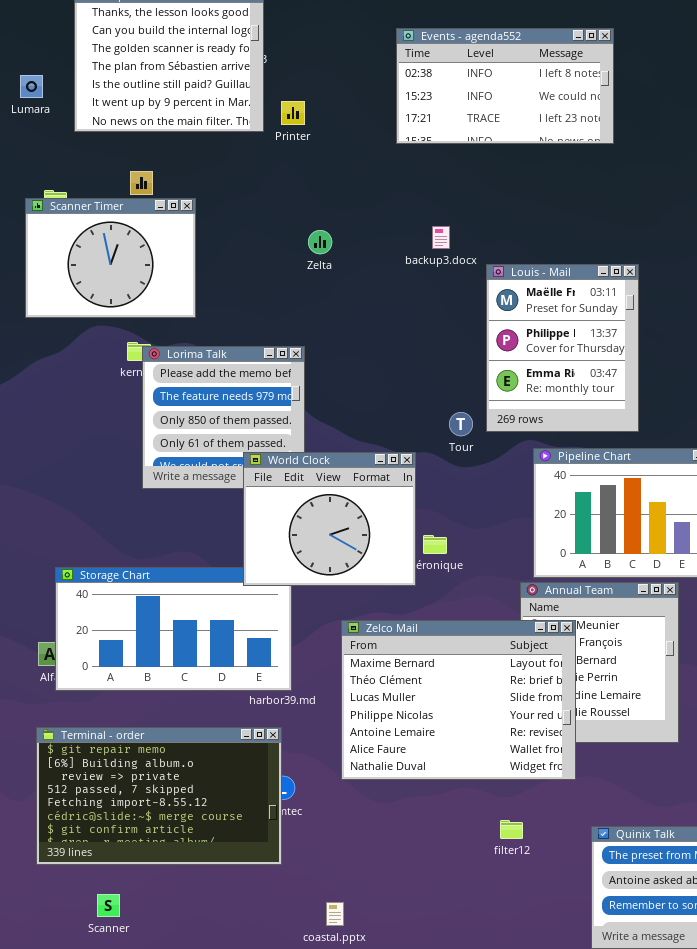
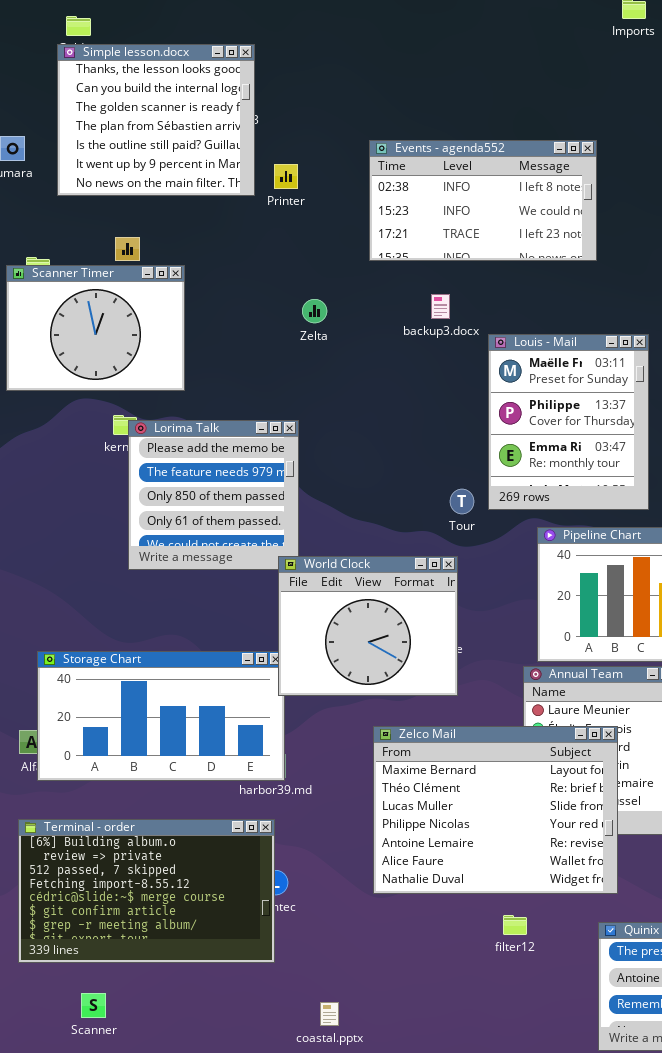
Events - agenda552: [396,28,614,144] -> [369,140,597,261], moved
World Clock: [243,452,416,586] -> [278,556,458,696], moved
Zelco Mail: [341,620,576,780] -> [373,726,618,894], moved
Terminal - order: [36,727,282,865] -> [18,819,275,963], scrolled down 1 row

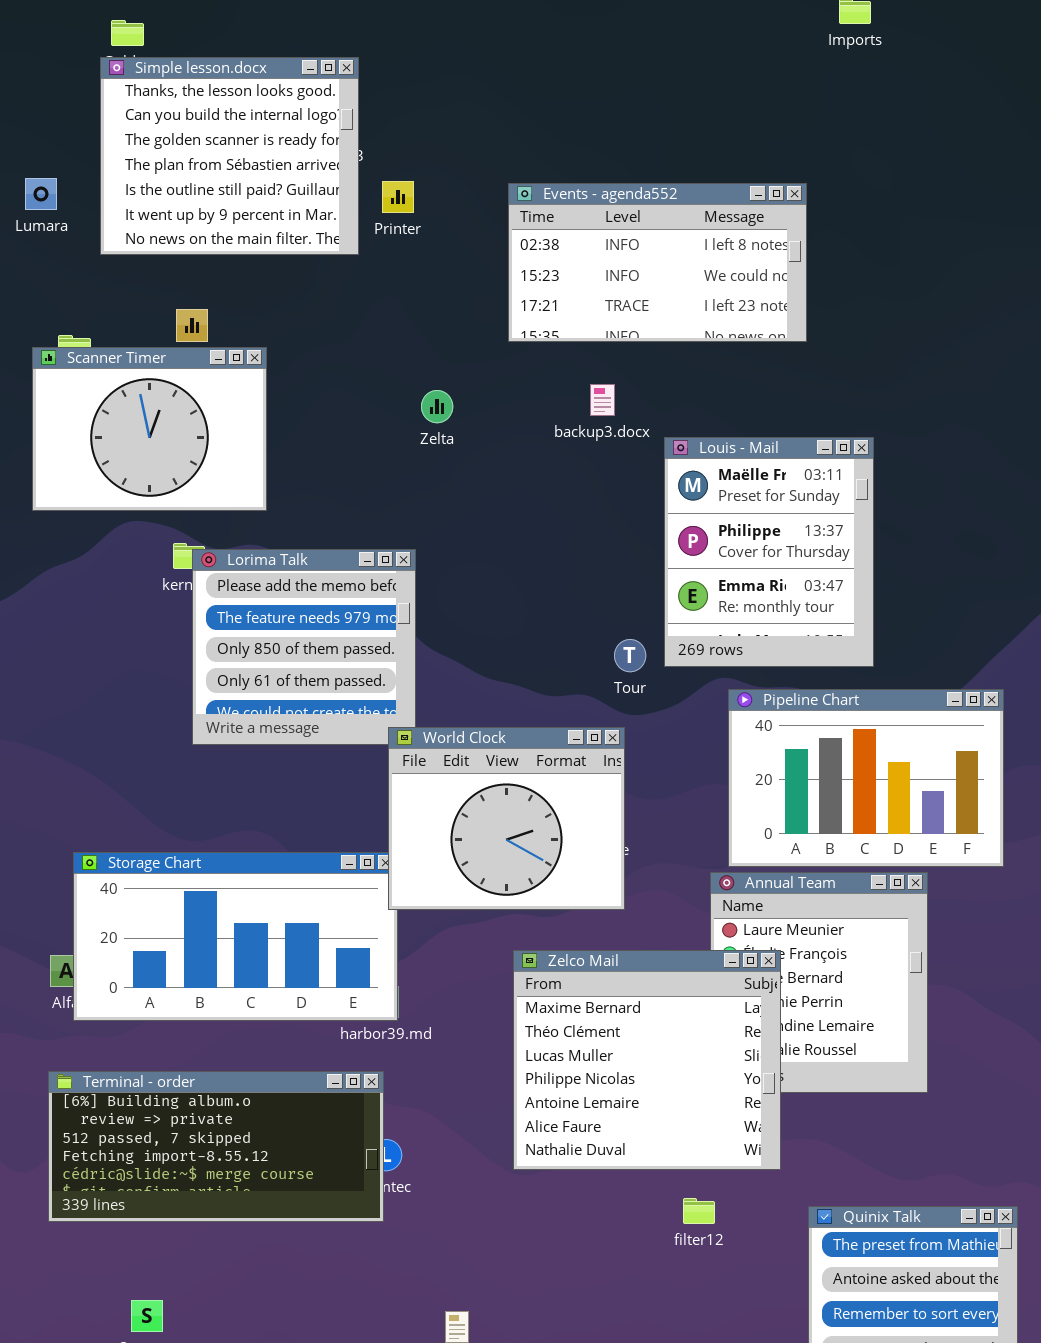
Printer: [274,164,298,189] -> [382,181,414,213], moved
Zelco Mail: [373,726,618,894] -> [513,950,781,1170], resized
Terminal - order: [18,819,275,963] -> [48,1071,384,1222], resized

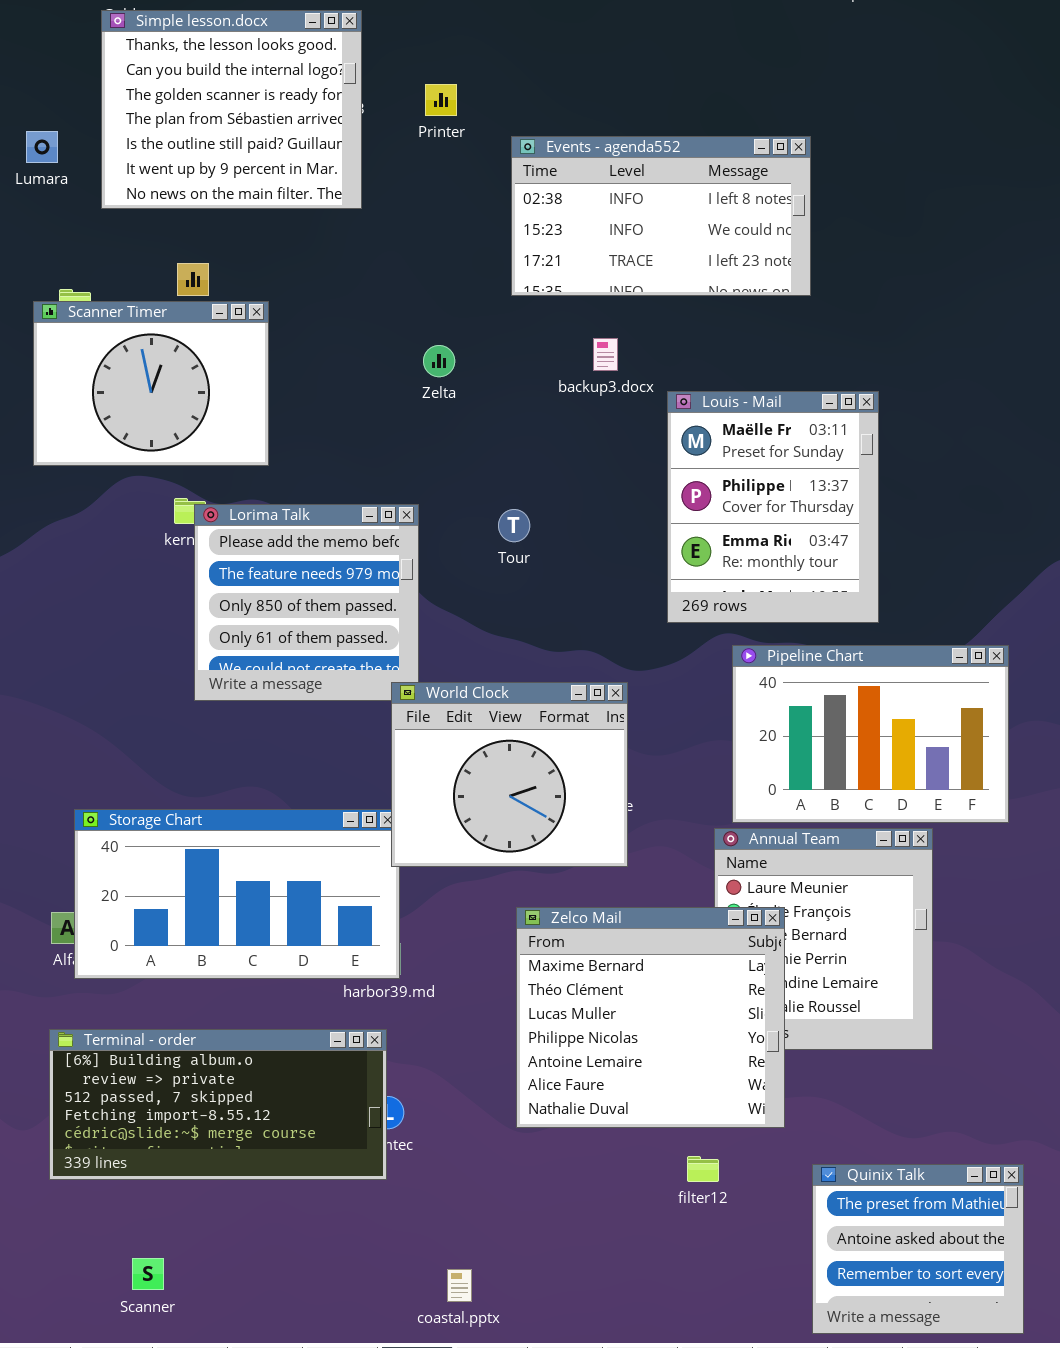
Printer: [382,181,414,213] -> [425,84,457,116], moved
Tour: [614,639,646,672] -> [498,509,530,542], moved

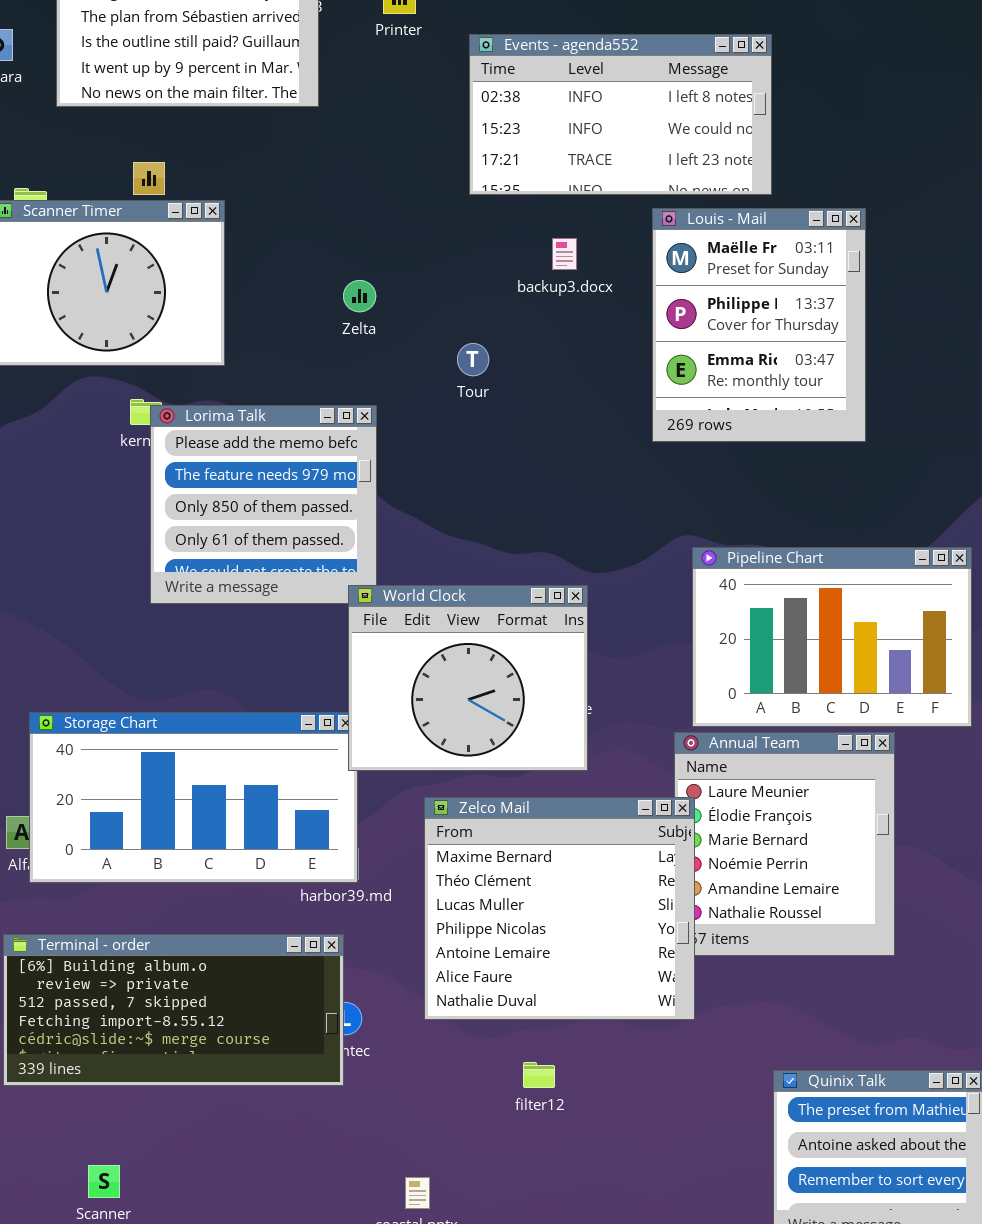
Zelta: [423,345,455,377] -> [343,280,376,312], moved
Louis - Mail: [667,391,879,623] -> [652,208,866,442], moved
Tour: [498,509,530,542] -> [457,343,489,376], moved
Zelco Mail: [516,907,785,1128] -> [424,797,695,1020], moved
filter12: [687,1156,719,1182] -> [523,1062,555,1088], moved

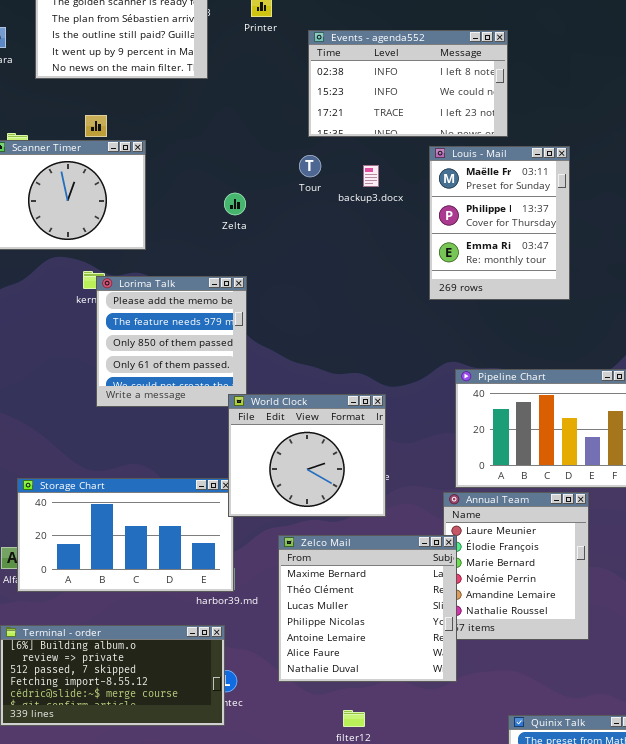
Tour: [457,343,489,376] -> [299,155,321,177], moved

